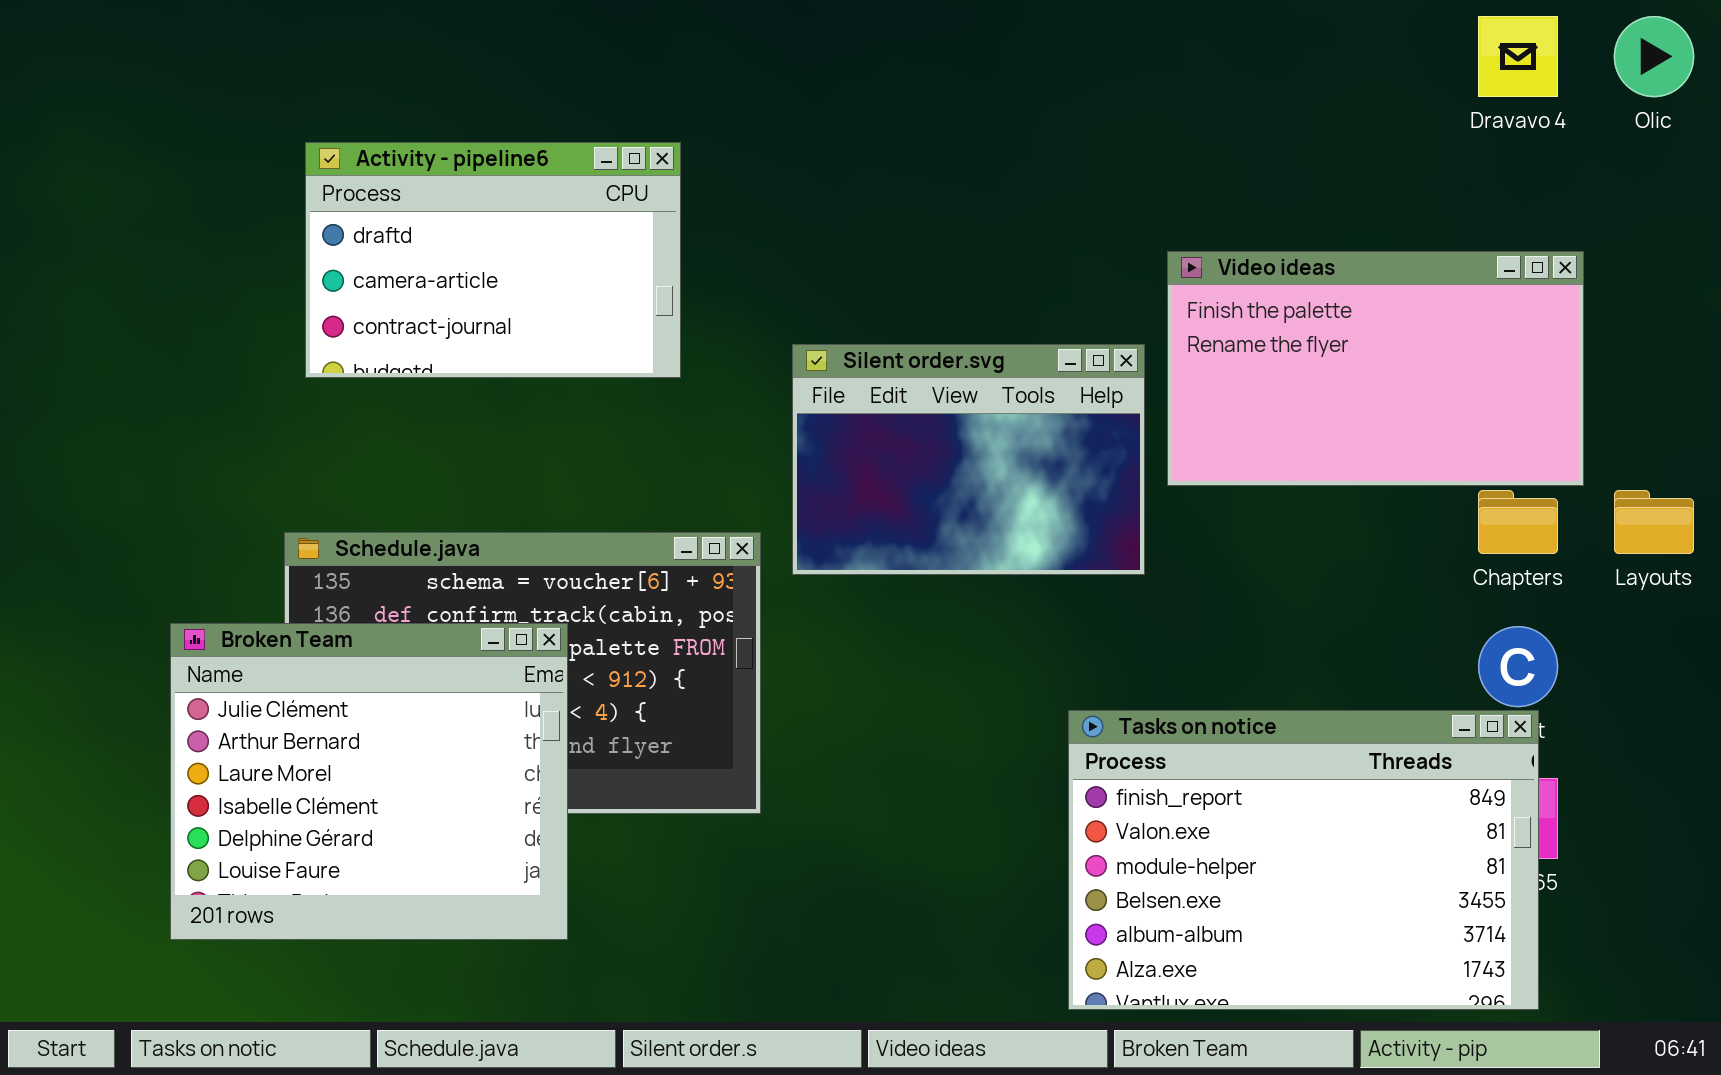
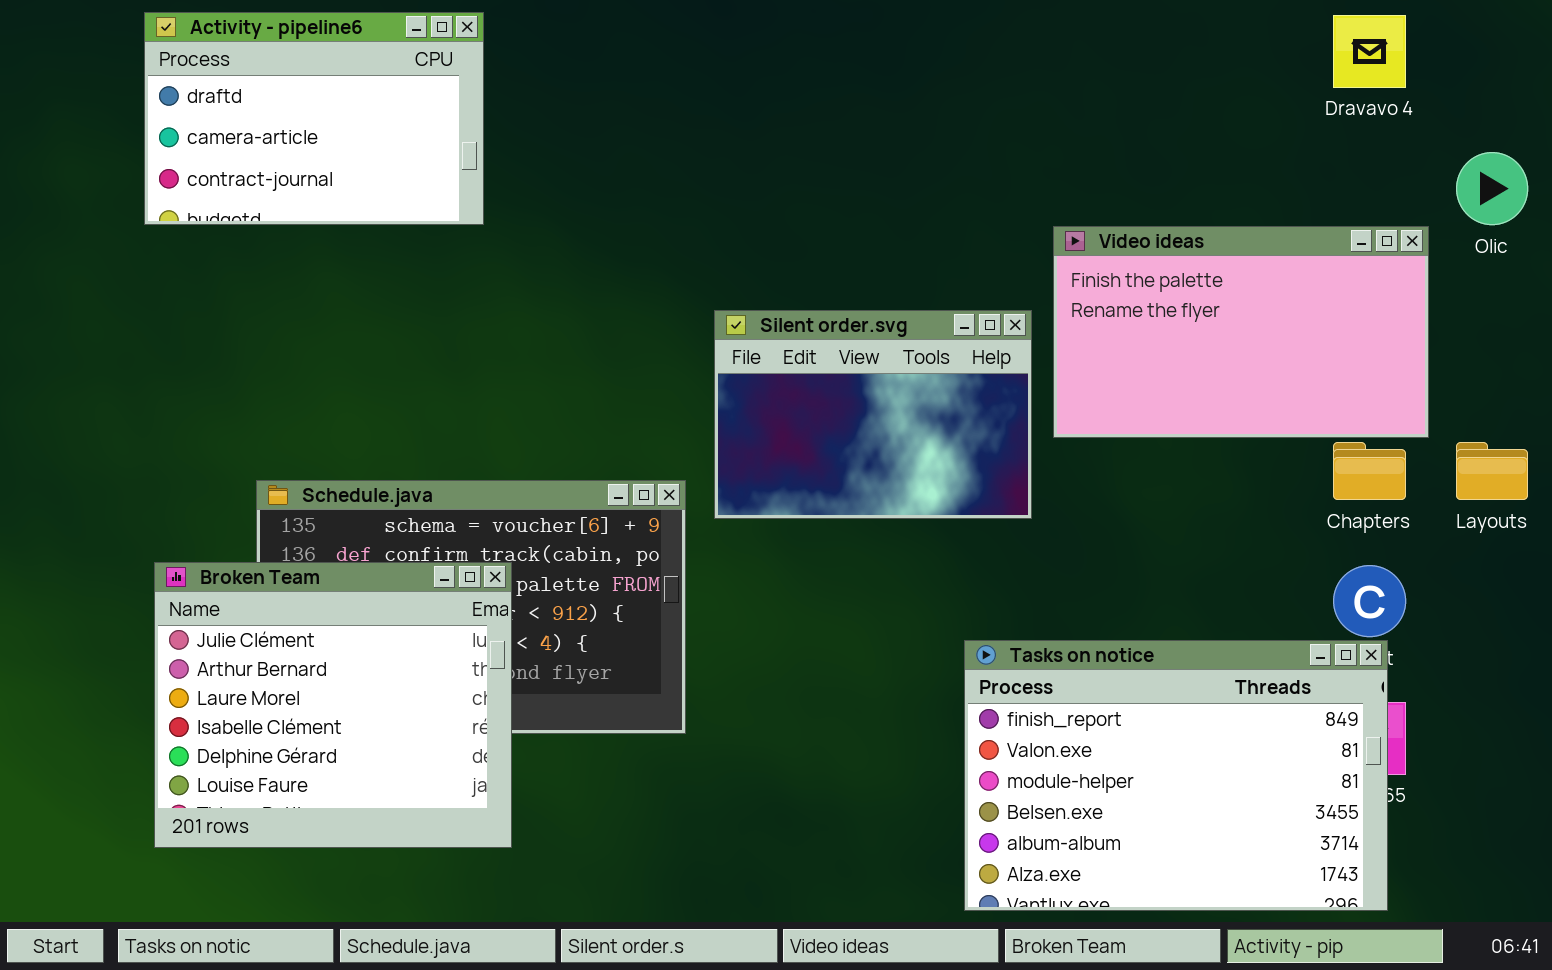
Olic: [1614,16,1694,97] -> [1456,152,1528,225], moved
Activity - pipeline6: [305,142,681,378] -> [144,12,484,225], moved

